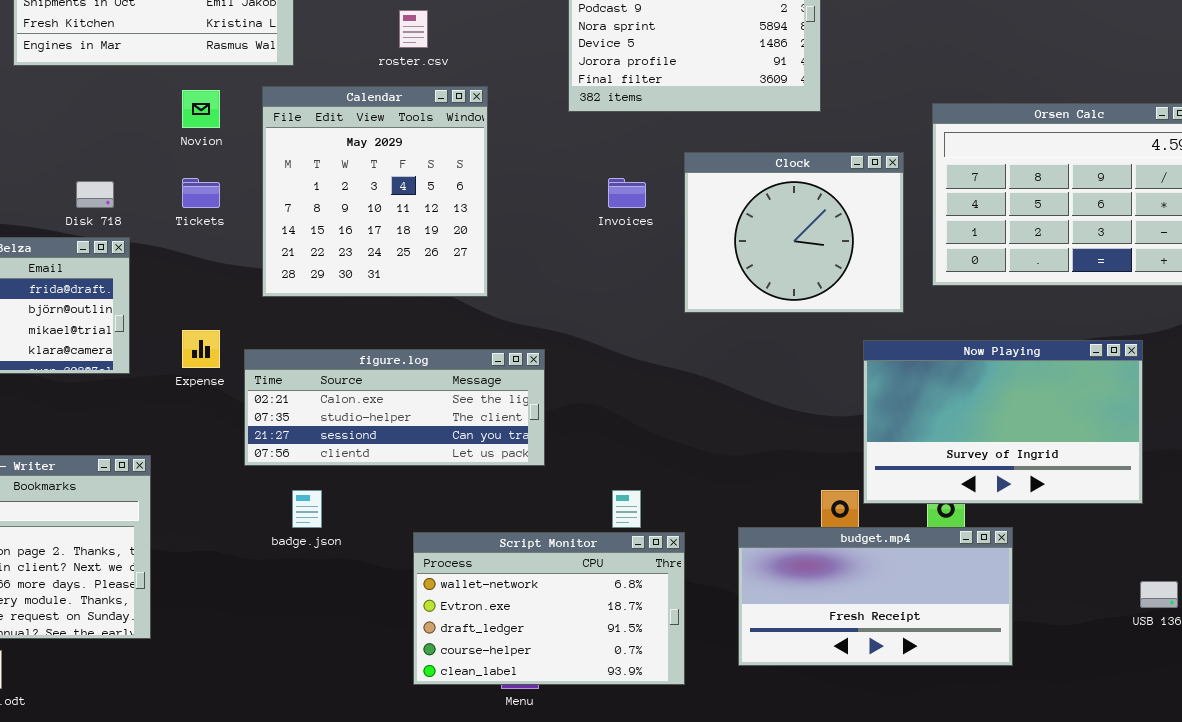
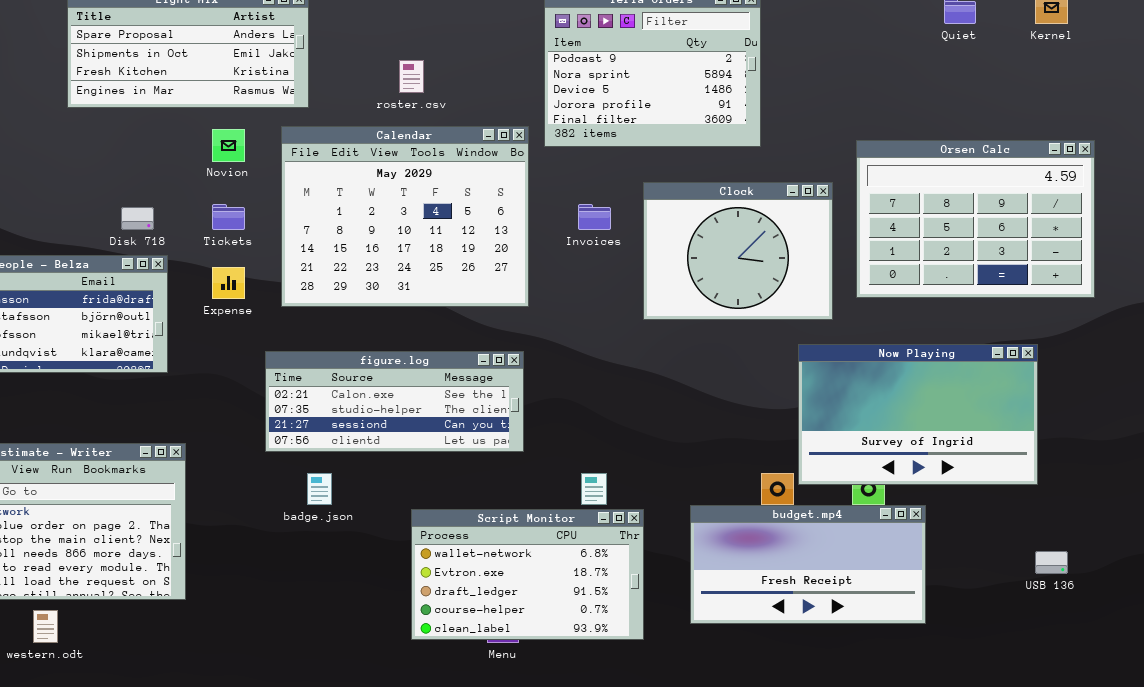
Calendar: [262,86,488,297] -> [281,126,529,307], resized
Expense: [182,330,220,368] -> [212,267,245,299], moved

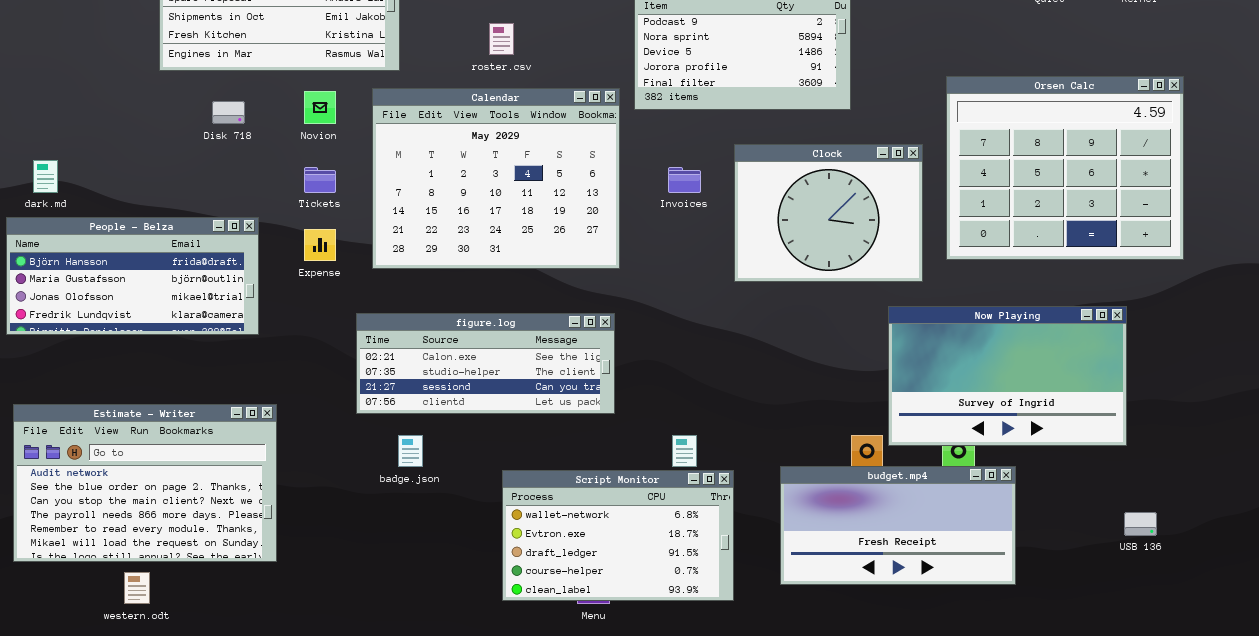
Orsen Calc: [856,140,1095,298] -> [946,76,1184,260], resized
Disk 718: [121,207,154,230] -> [212,101,245,124], moved

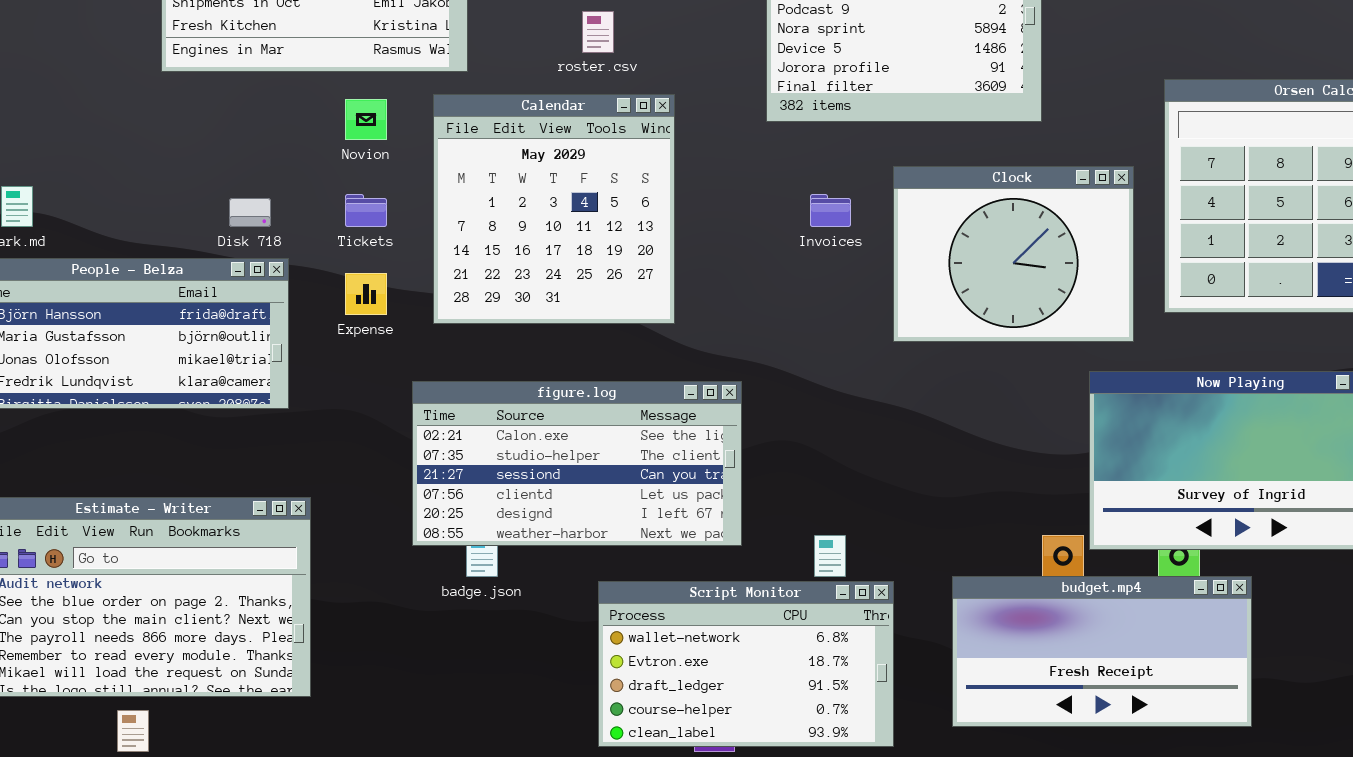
Calendar: [372,88,620,269] -> [433,94,675,324], resized
Disk 718: [212,101,245,124] -> [229,198,271,227], moved
figure.log: [356,313,615,414] -> [412,381,742,546], resized

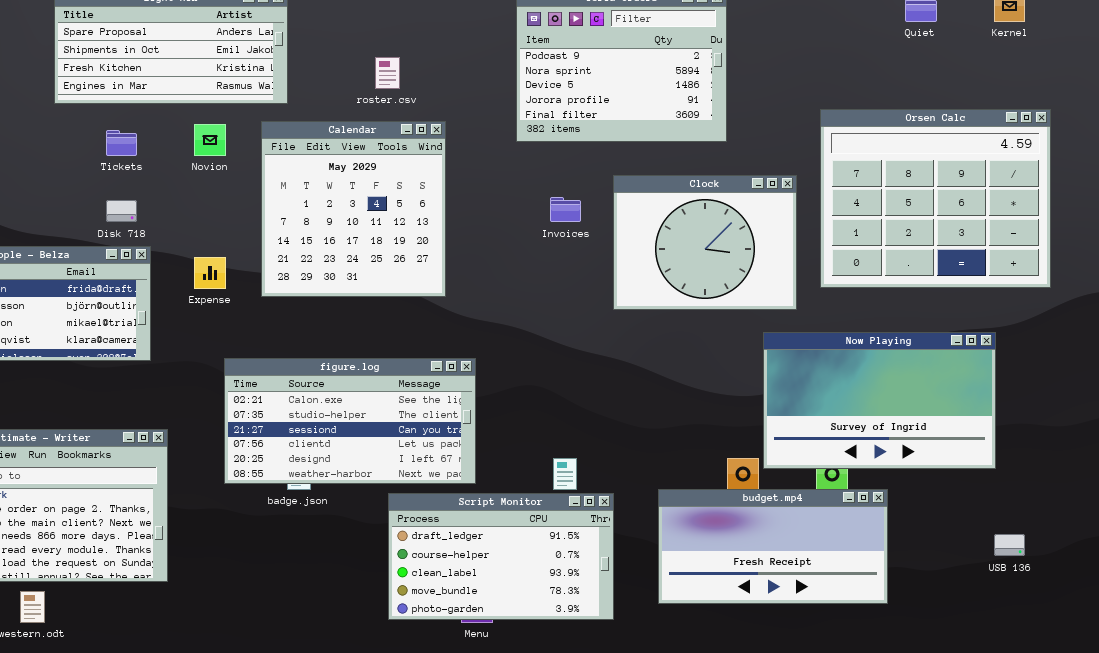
Tickets: [345,194,387,227] -> [106,130,137,156], moved
figure.log: [412,381,742,546] -> [224,358,476,484], moved
Script Monitor: [598,581,894,747] -> [388,493,614,620], scrolled down 2 rows

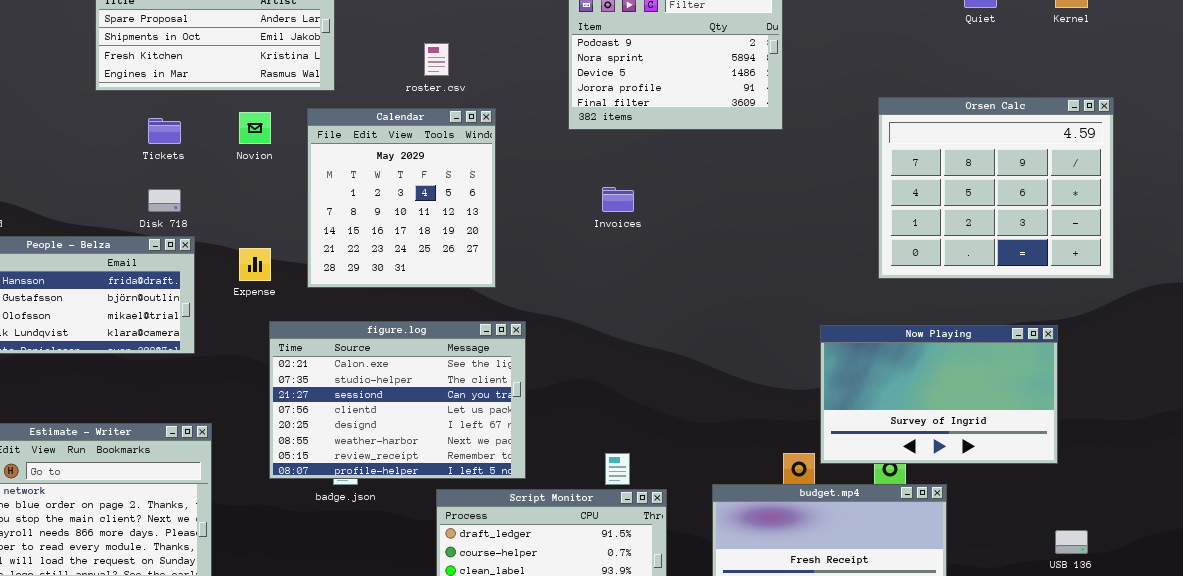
Clock: [613,175,797,310] -> none, closed
figure.log: [224,358,476,484] -> [269,321,526,479], resized

